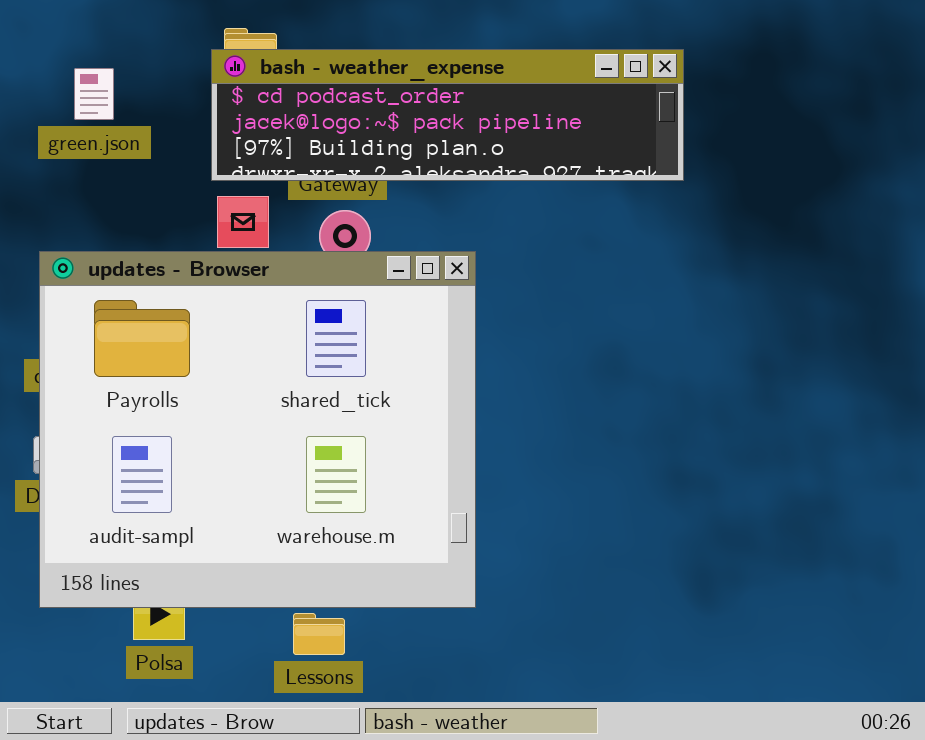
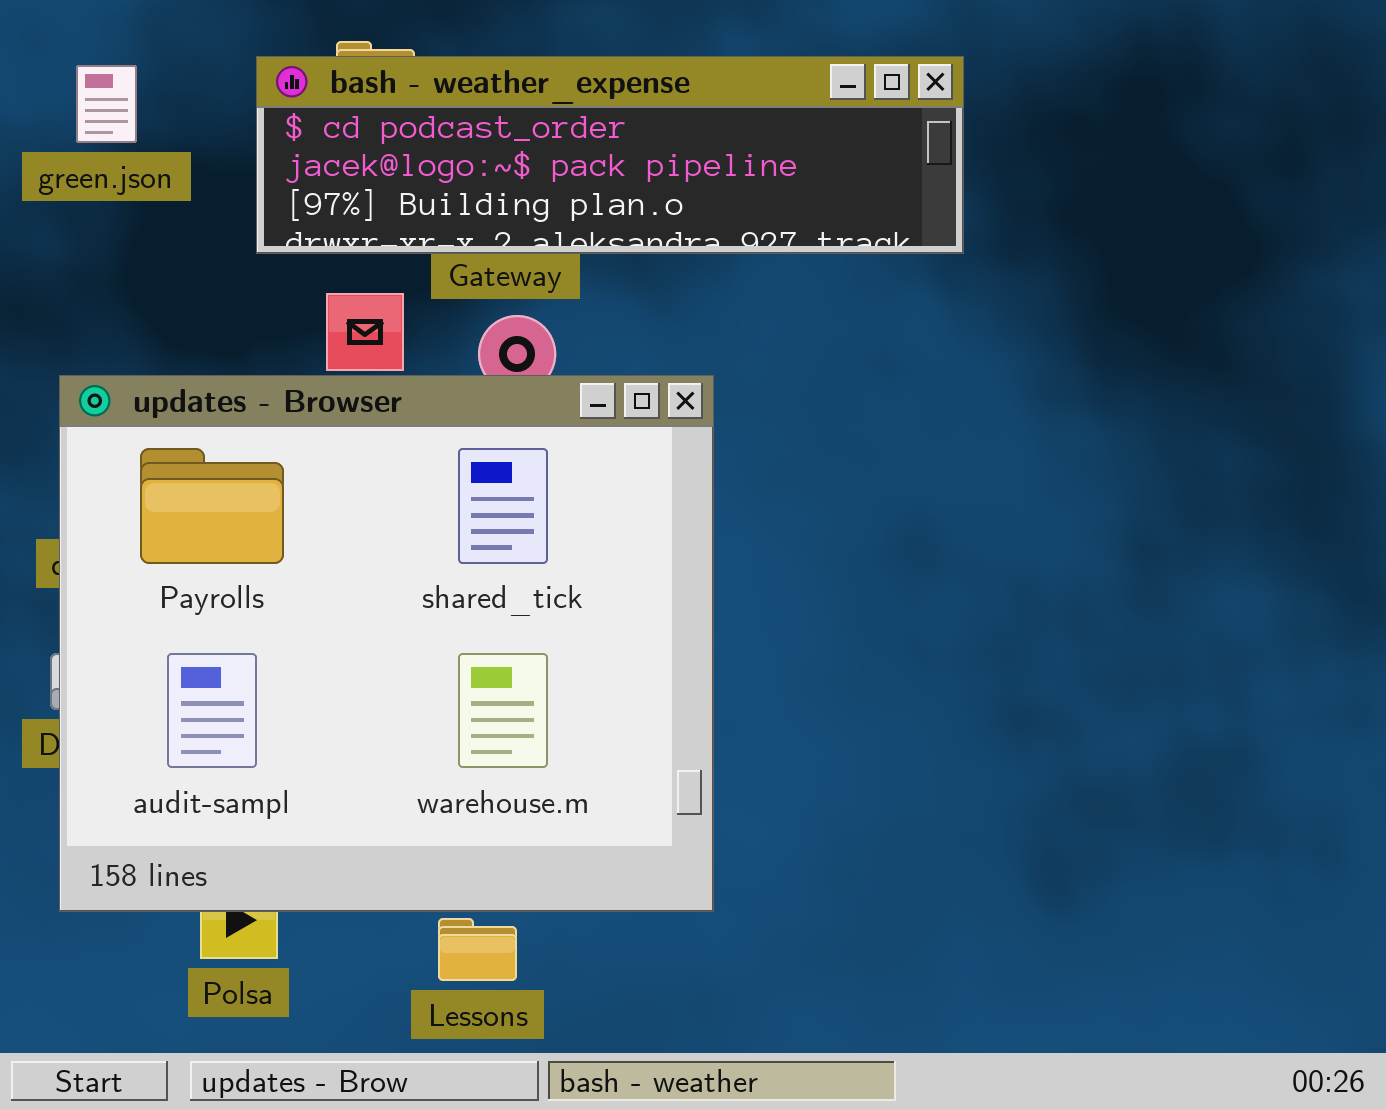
bash - weather_expense: [211,49,684,181] -> [256,56,964,254], moved
green.json: [74,68,114,120] -> [76,65,137,143], moved

